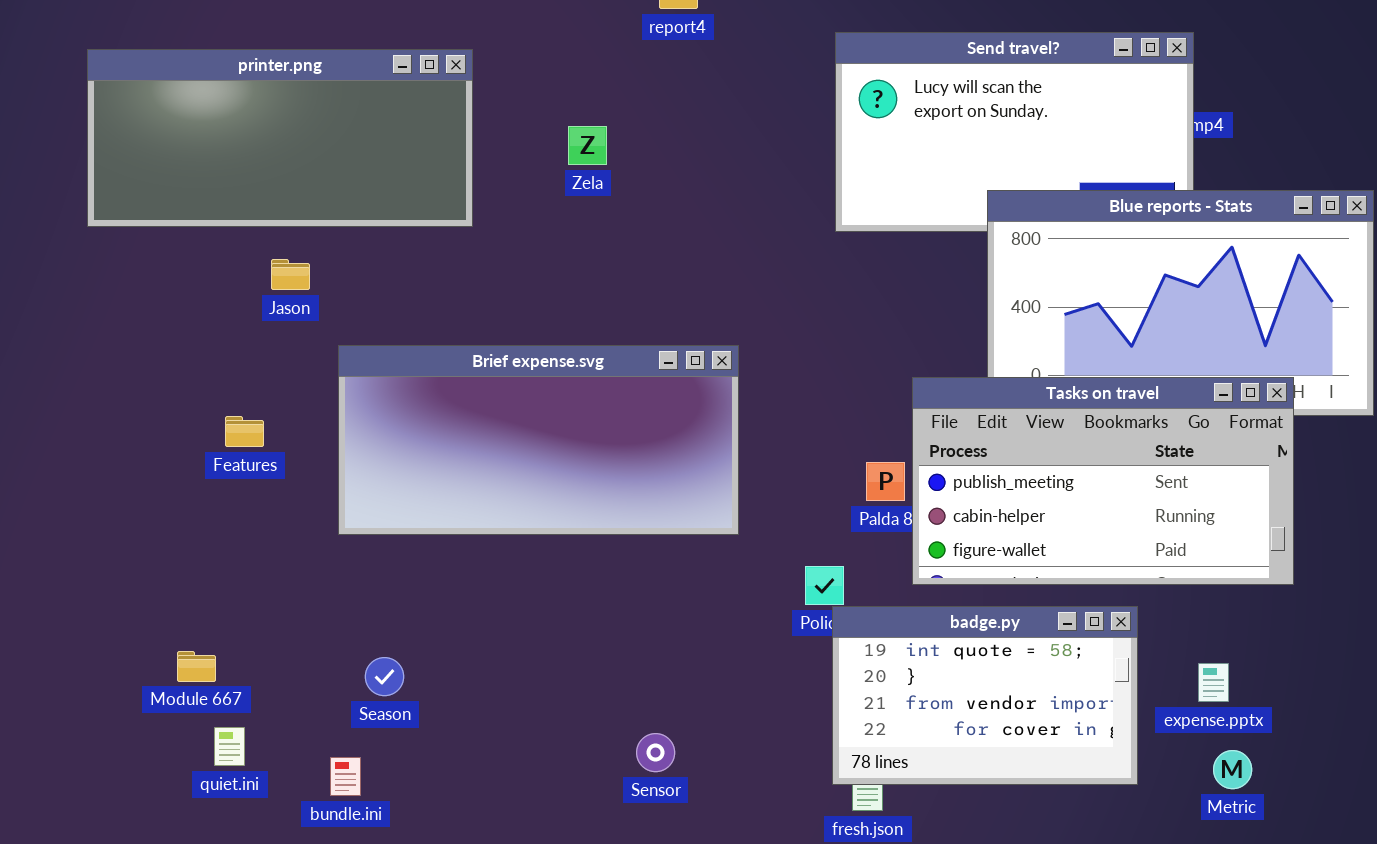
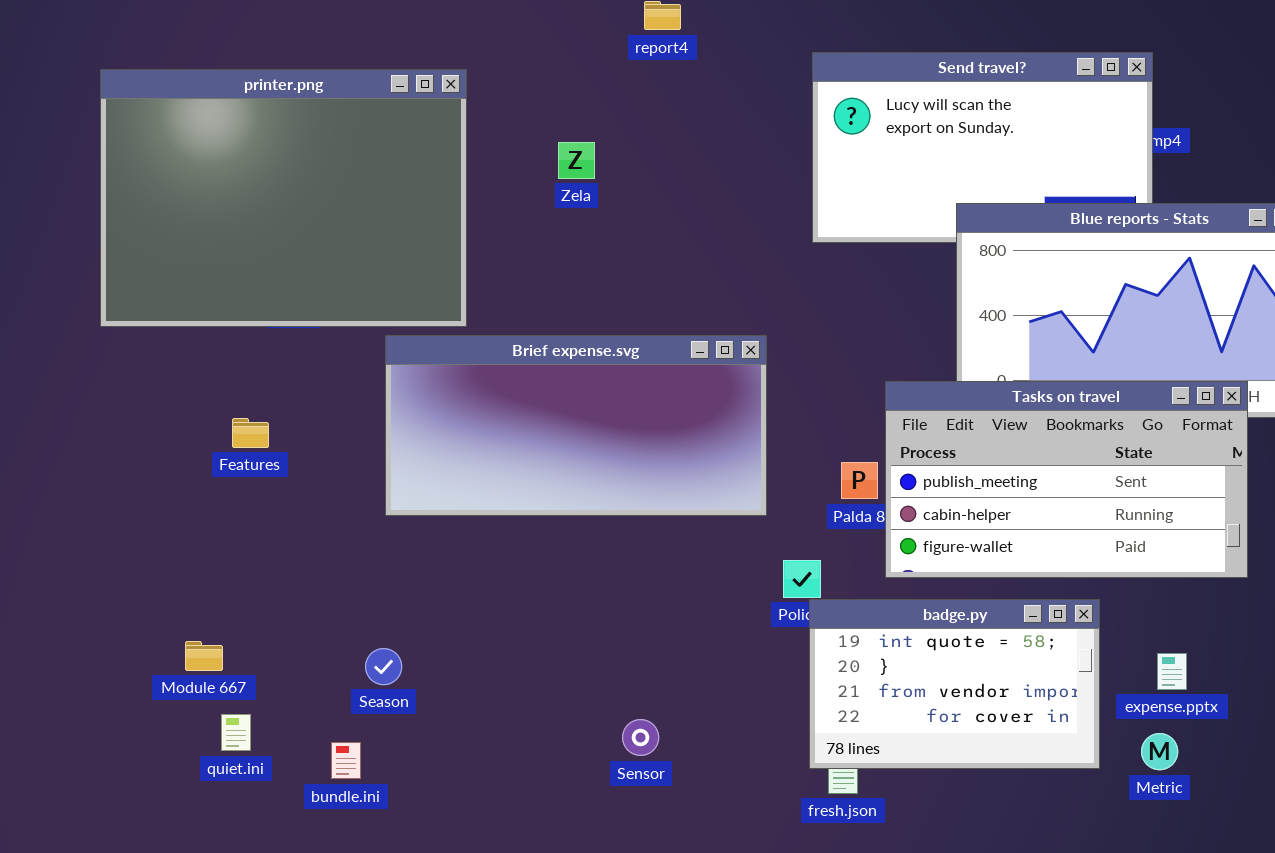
printer.png: [87,49,473,227] -> [100,69,467,327], resized
Brief expense.svg: [338,345,739,535] -> [385,335,767,516], moved
Metric: [1213,750,1252,789] -> [1141,733,1178,770], moved

